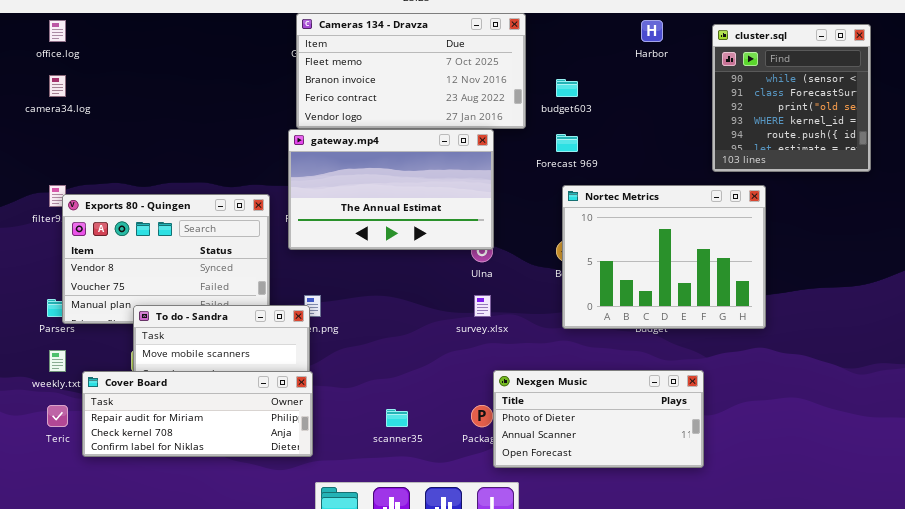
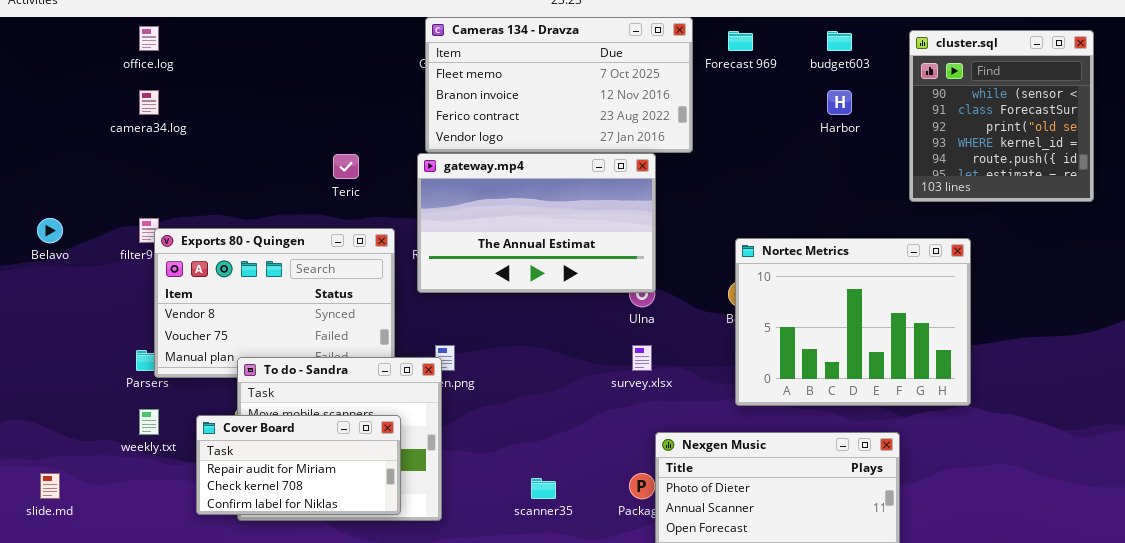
Harbor: [641,20,663,42] -> [827,90,852,115], moved
budget603: [556,79,578,97] -> [827,31,852,51], moved
Forecast 969: [556,134,578,152] -> [728,31,753,51], moved
Nortec Metrics: [562,185,766,329] -> [735,238,971,406], moved
Cover Board: [82,371,313,457] -> [196,415,401,515], moved, resized
Teric: [47,405,68,427] -> [333,154,359,179], moved

